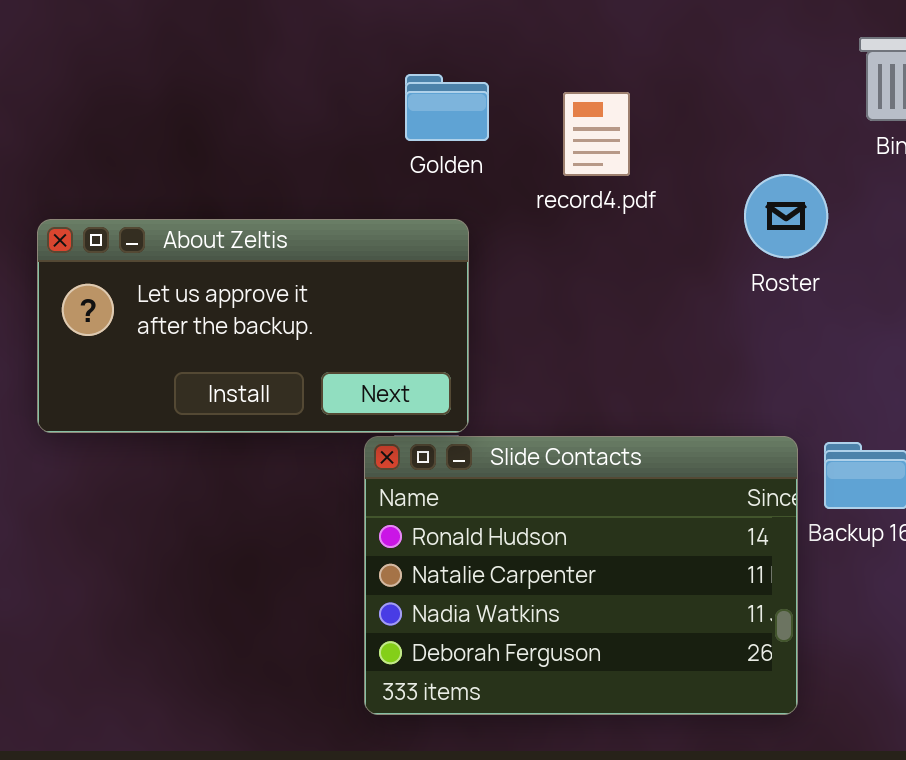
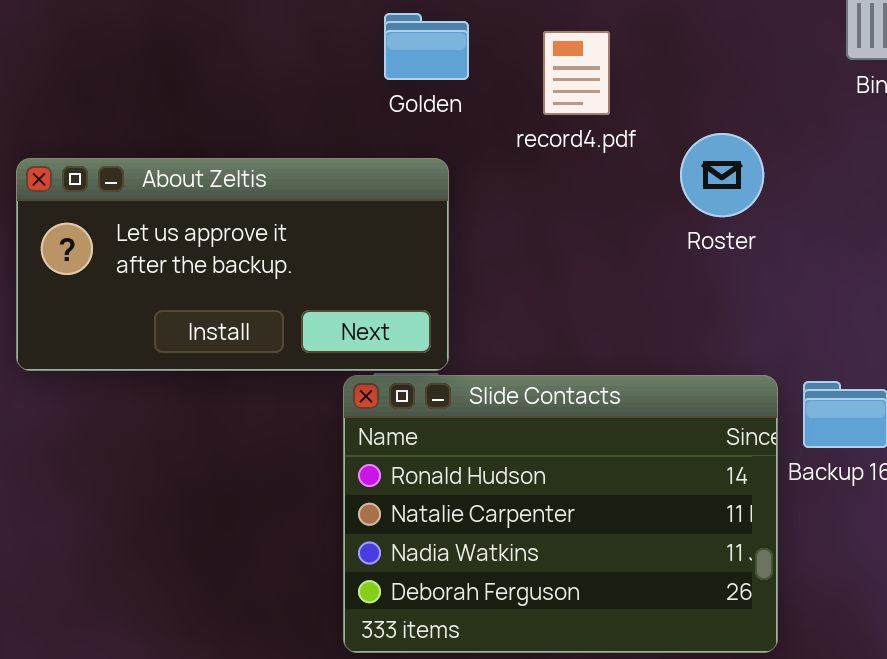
Roster: [744,174,828,258] -> [680,133,764,217], moved

